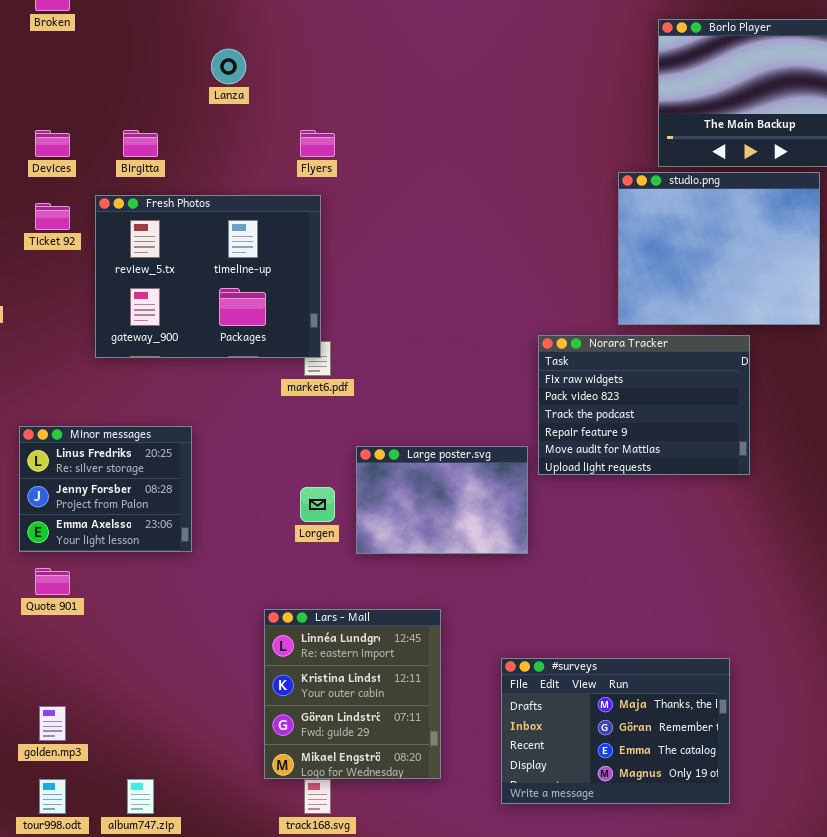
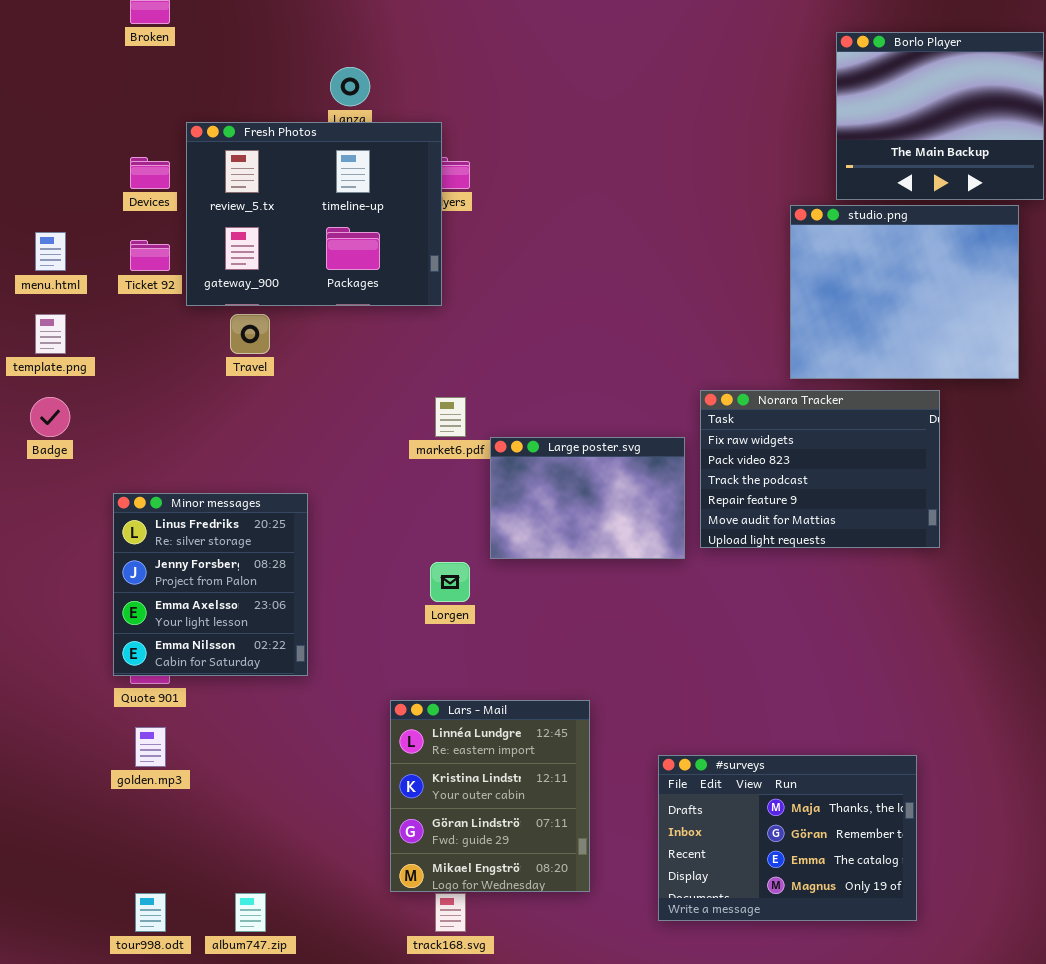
Fresh Photos: [95,195,321,358] -> [186,122,442,306], moved
Minor messages: [19,426,192,552] -> [113,493,308,676], resized
Large poster.svg: [356,446,528,554] -> [490,437,685,559], moved
golden.mp3: [39,706,66,741] -> [135,727,166,767], moved

